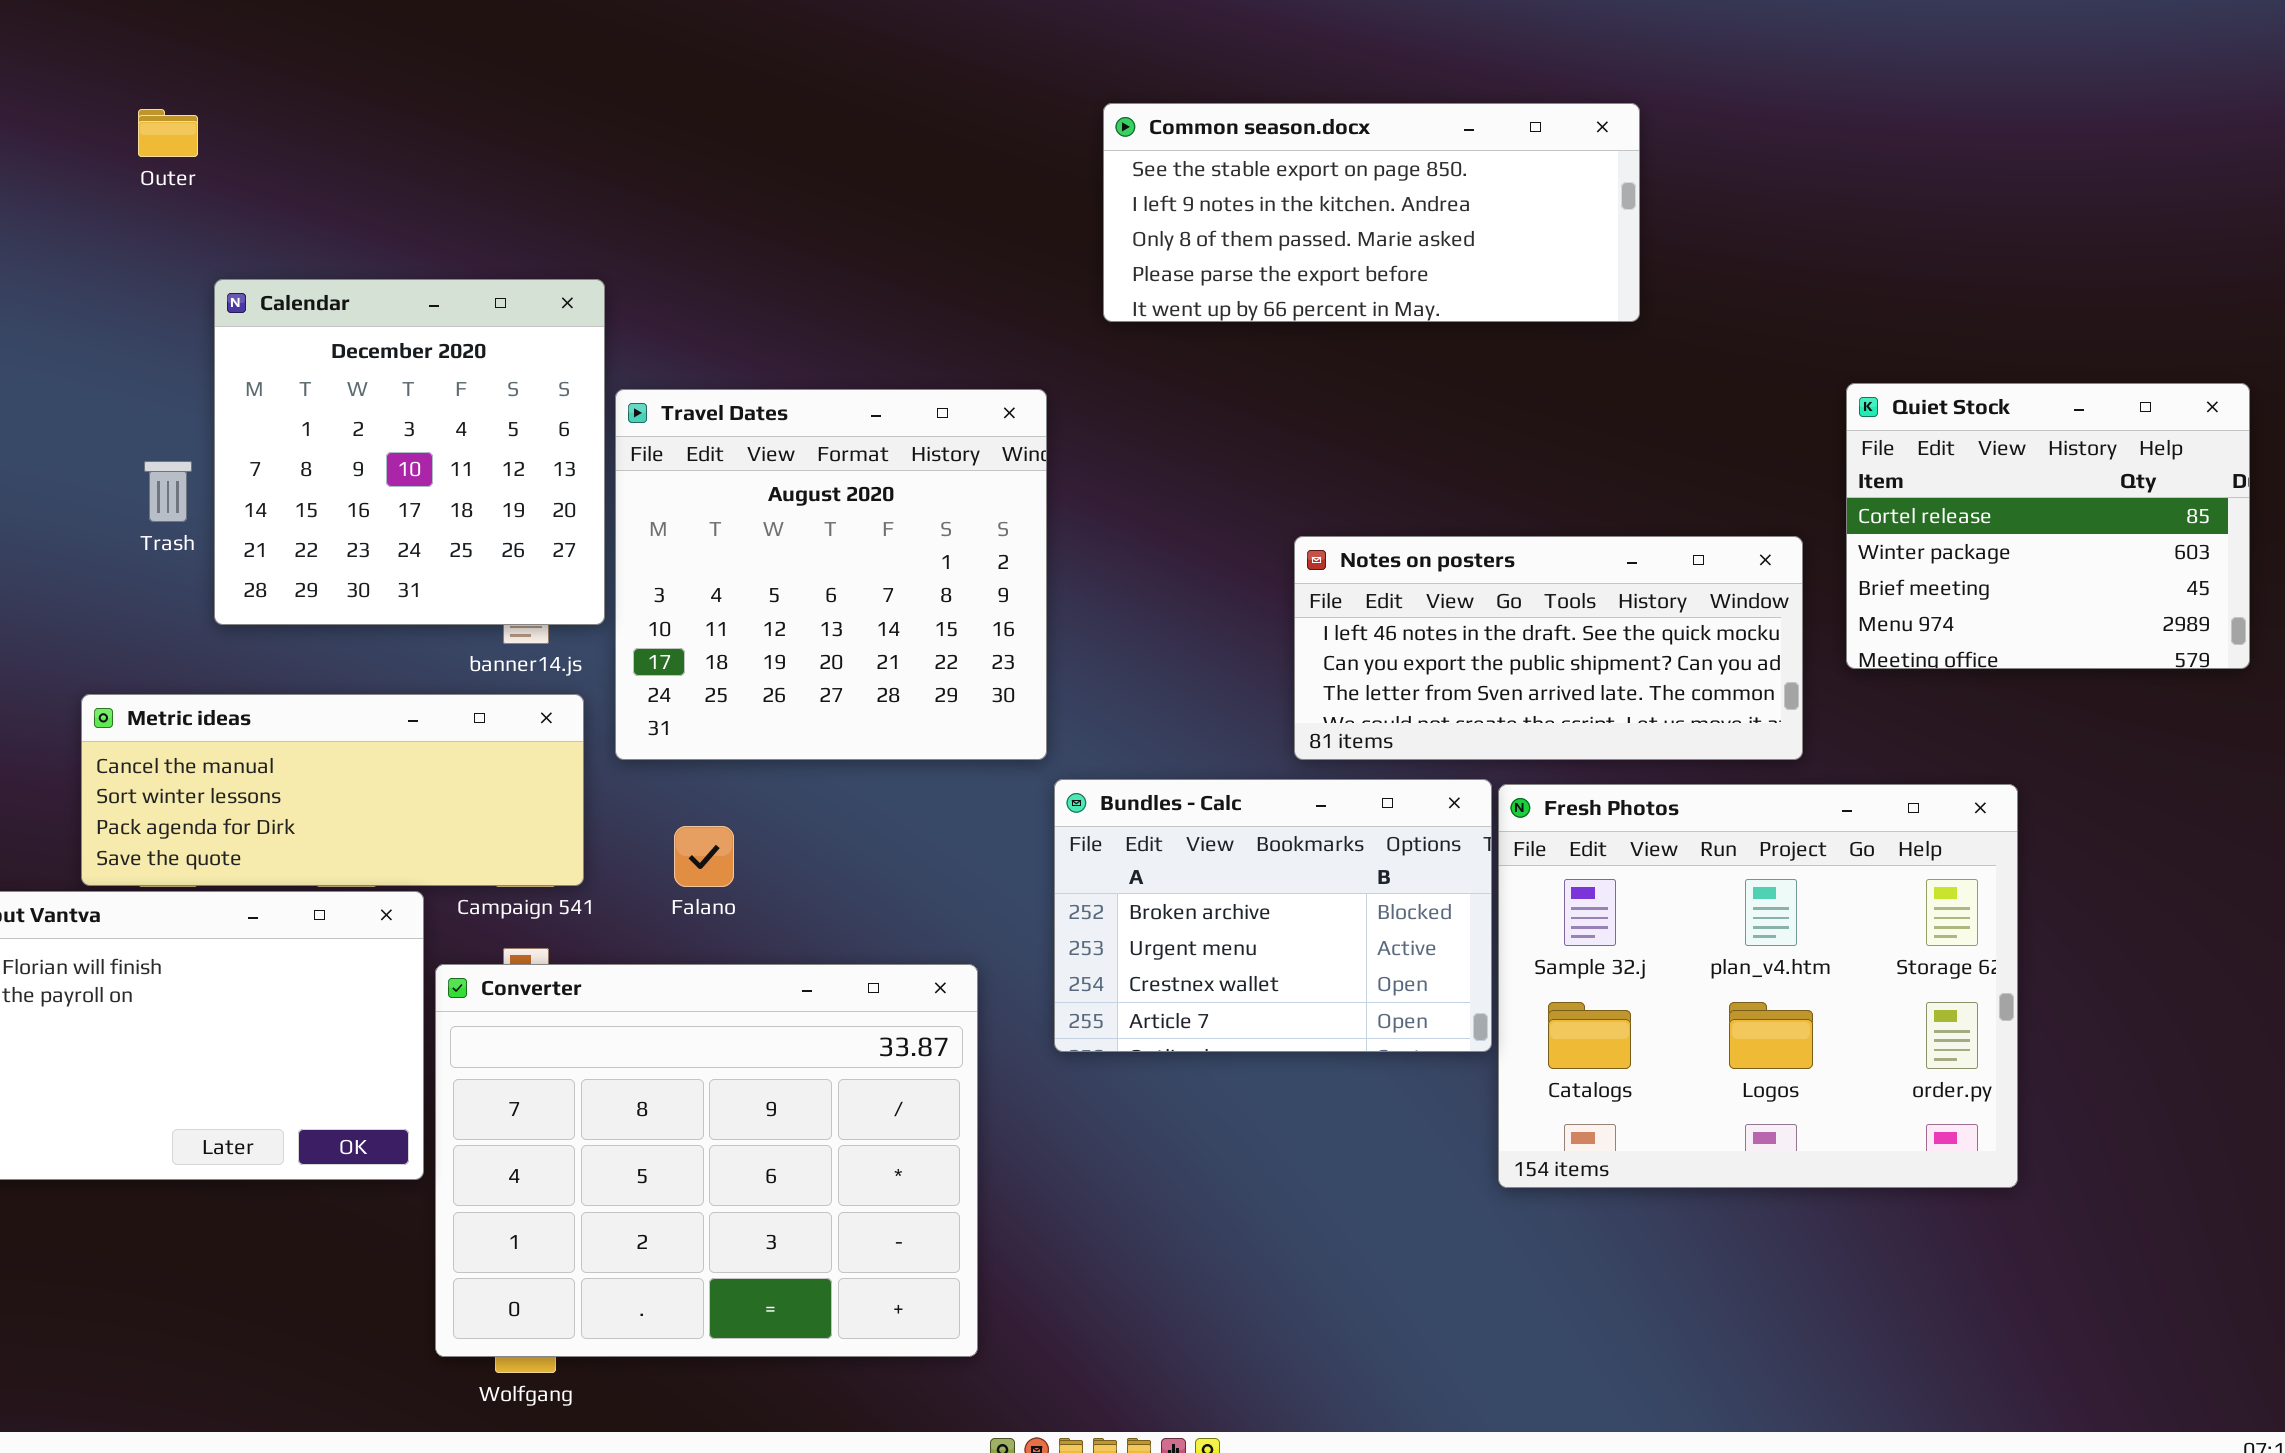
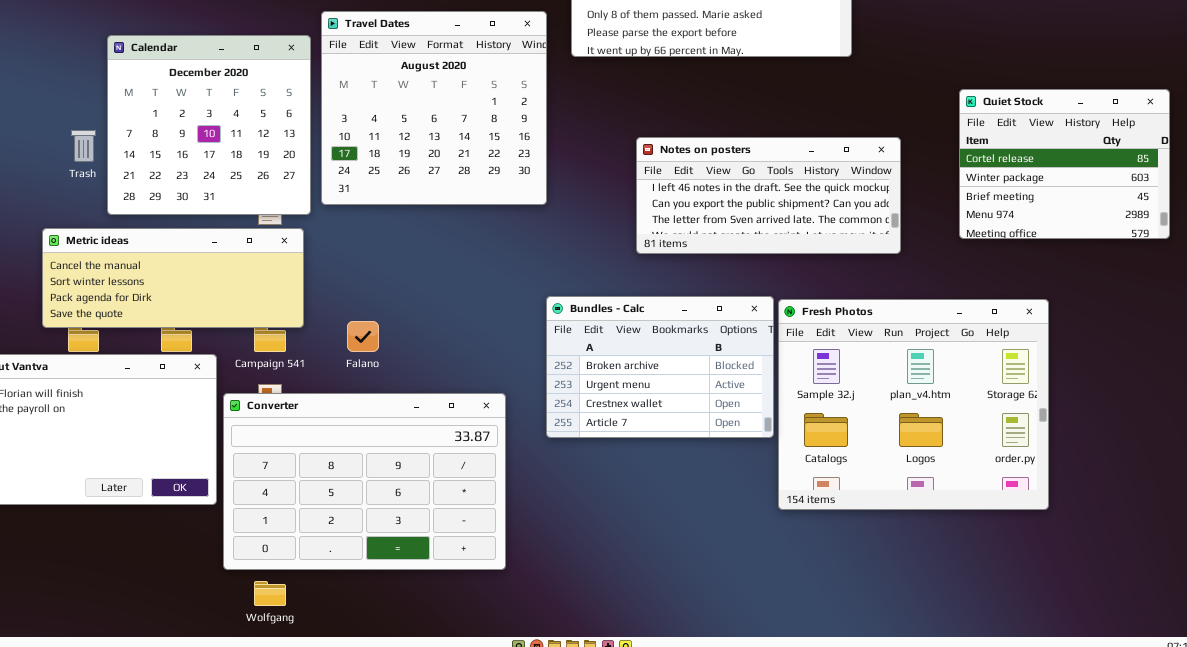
Travel Dates: [615,389,1047,760] -> [321,11,547,205], moved
Notes on posters: [1294,536,1803,760] -> [636,137,901,254], moved
Metric ideas: [81,694,584,886] -> [42,228,304,328], moved
Converter: [435,964,978,1357] -> [223,393,506,570], resized

